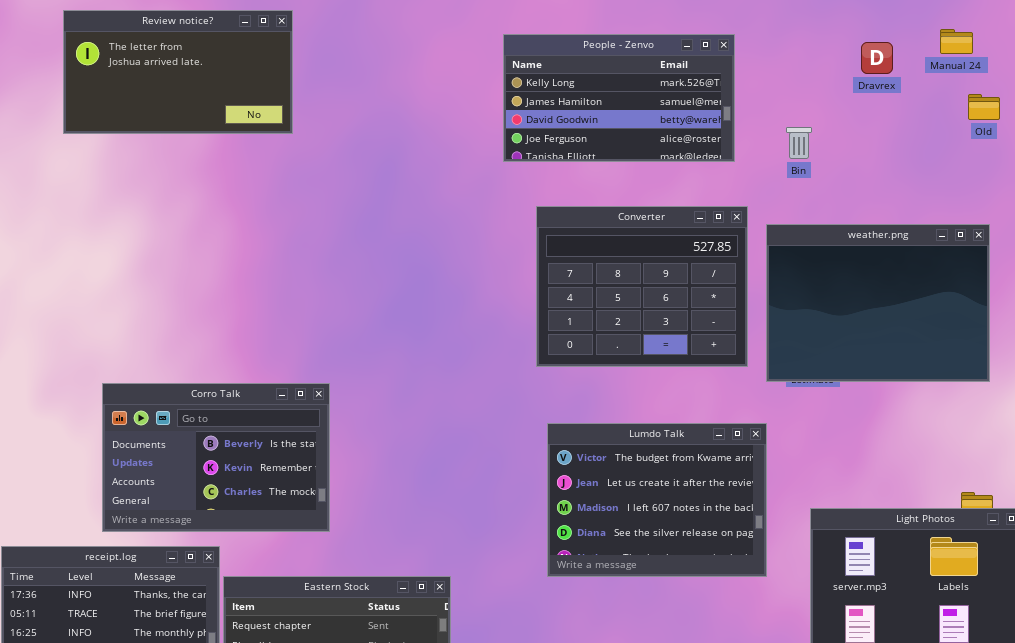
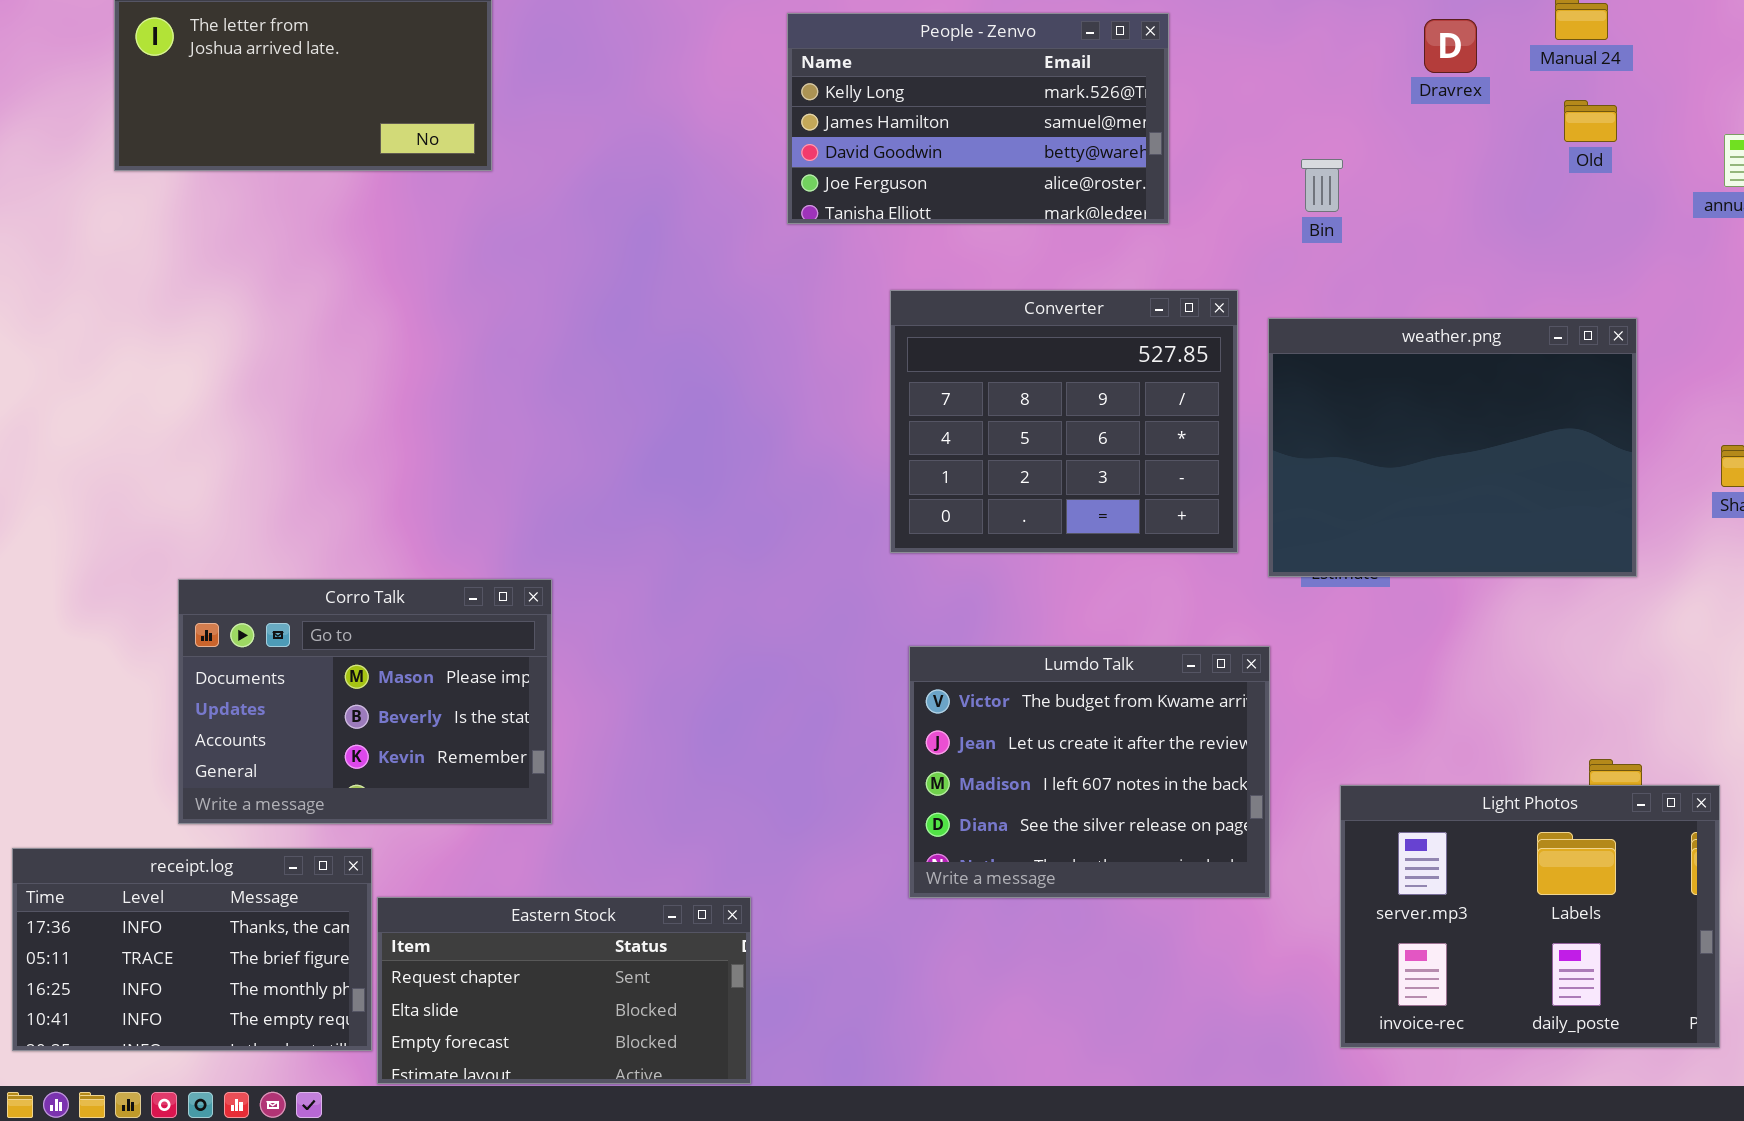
People - Zenvo: [503,34,735,162] -> [787,13,1169,224], moved
Old: [968,94,1000,120] -> [1564,100,1617,142], moved
Corro Talk: [102,383,330,532] -> [178,579,552,824], scrolled up 1 row

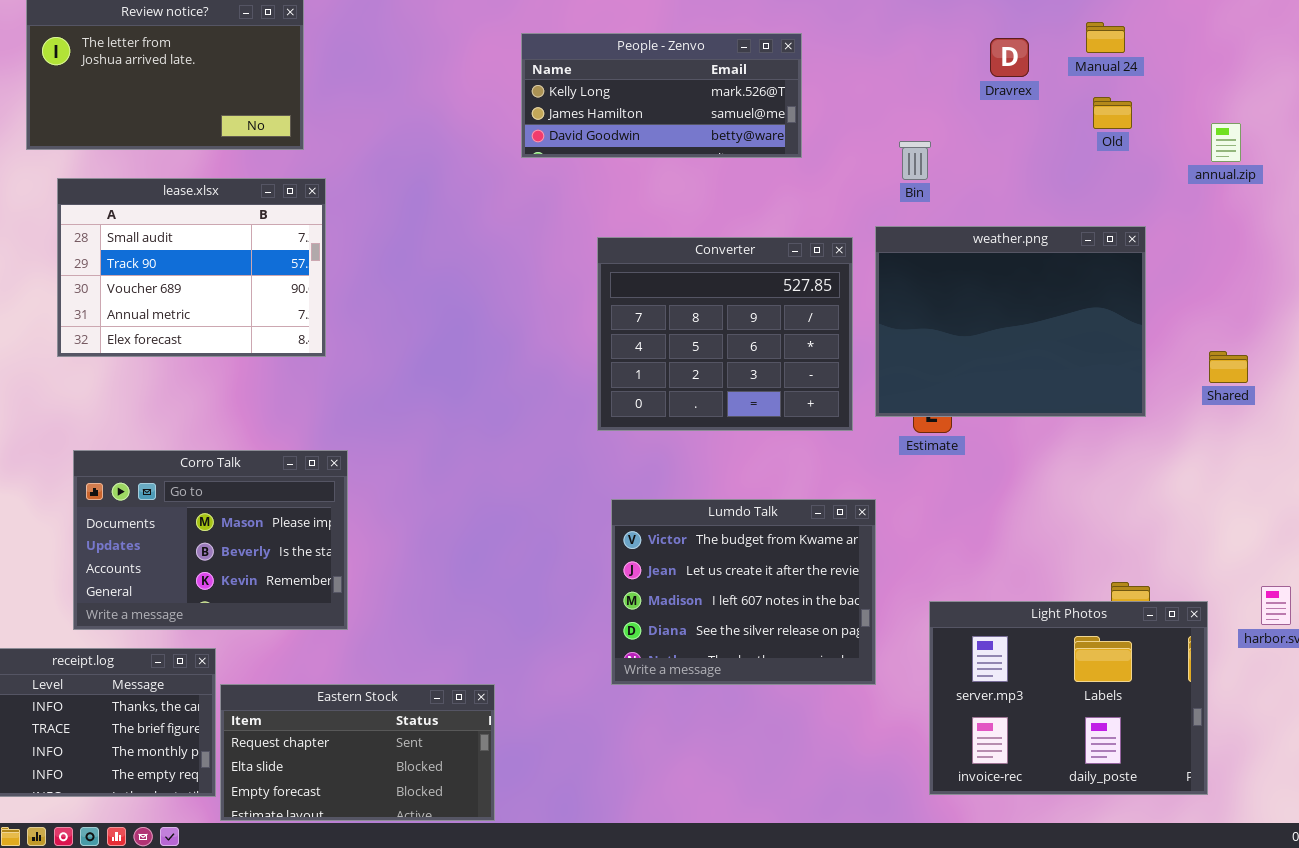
People - Zenvo: [787,13,1169,224] -> [521,33,802,158], resized
lease.xlsx: none -> [57,178,326,357], opened
weather.png: [1268,318,1637,577] -> [875,226,1146,417], moved

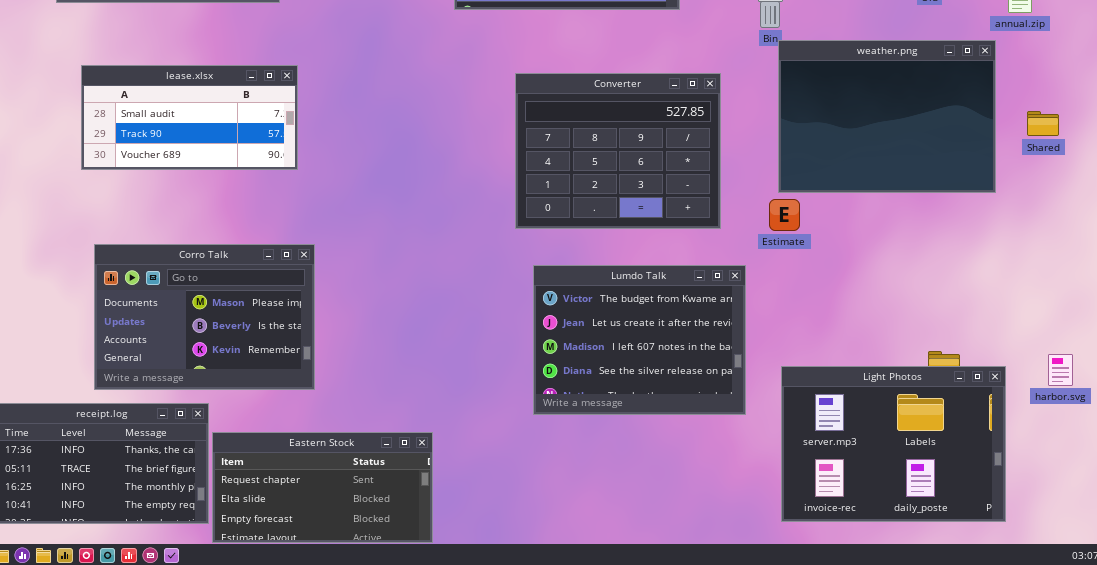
lease.xlsx: [57,178,326,357] -> [81,65,298,170], resized
weather.png: [875,226,1146,417] -> [778,40,996,193], moved
Shared: [1209,351,1248,383] -> [1027,111,1059,136], moved
Lumdo Talk: [611,499,876,685] -> [533,265,746,415], moved

